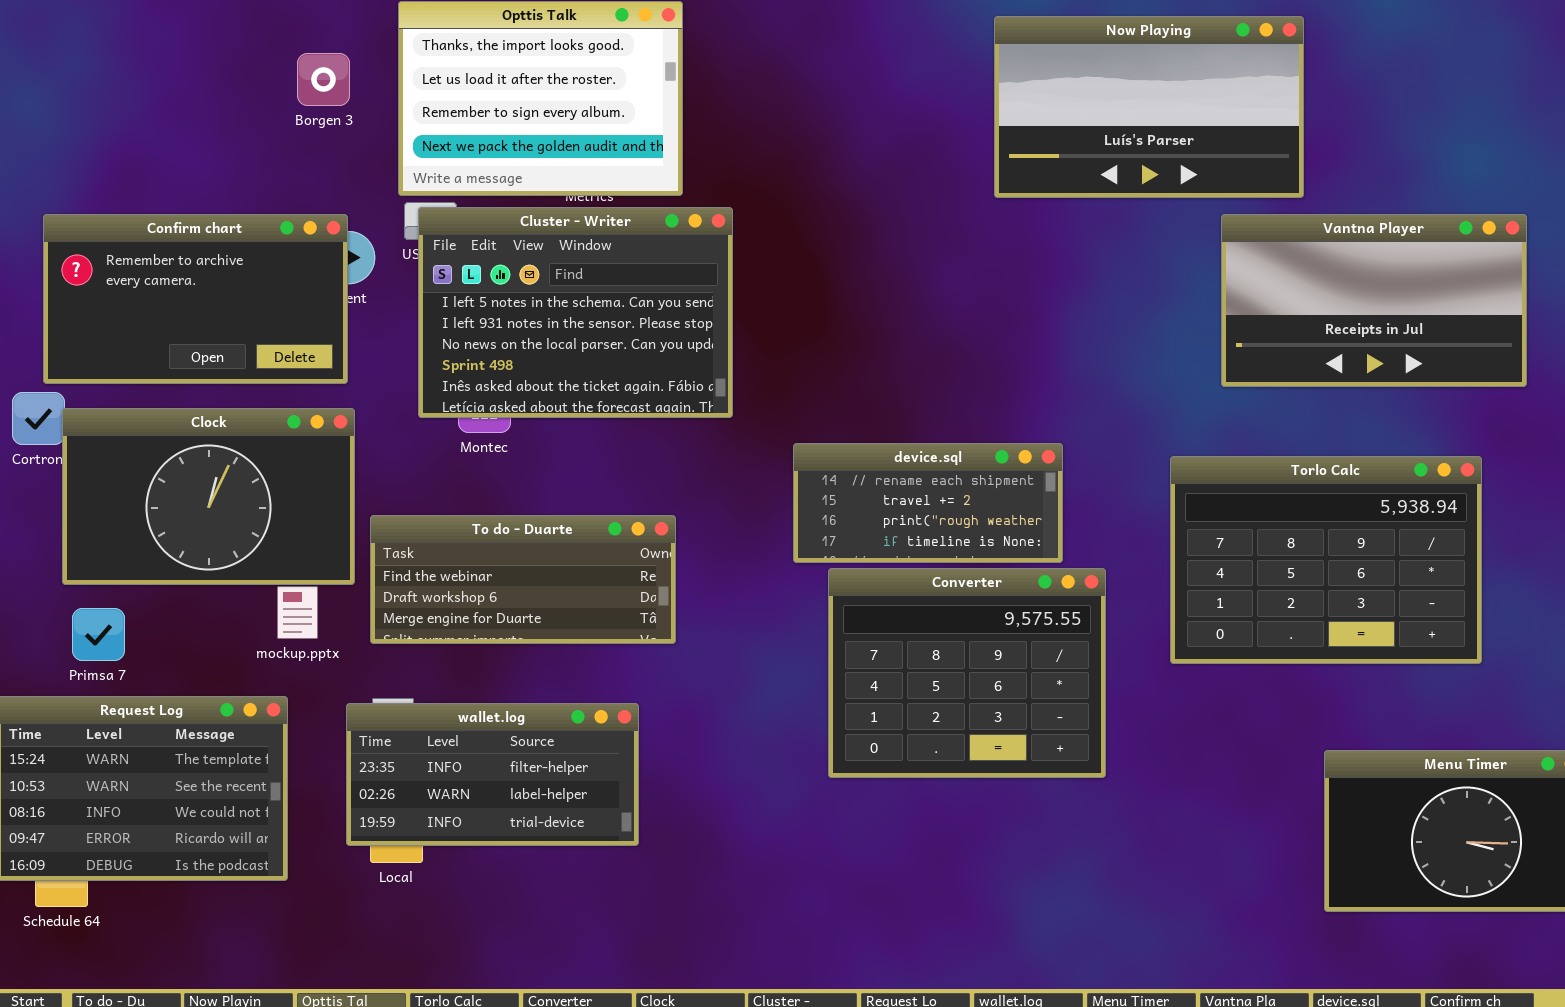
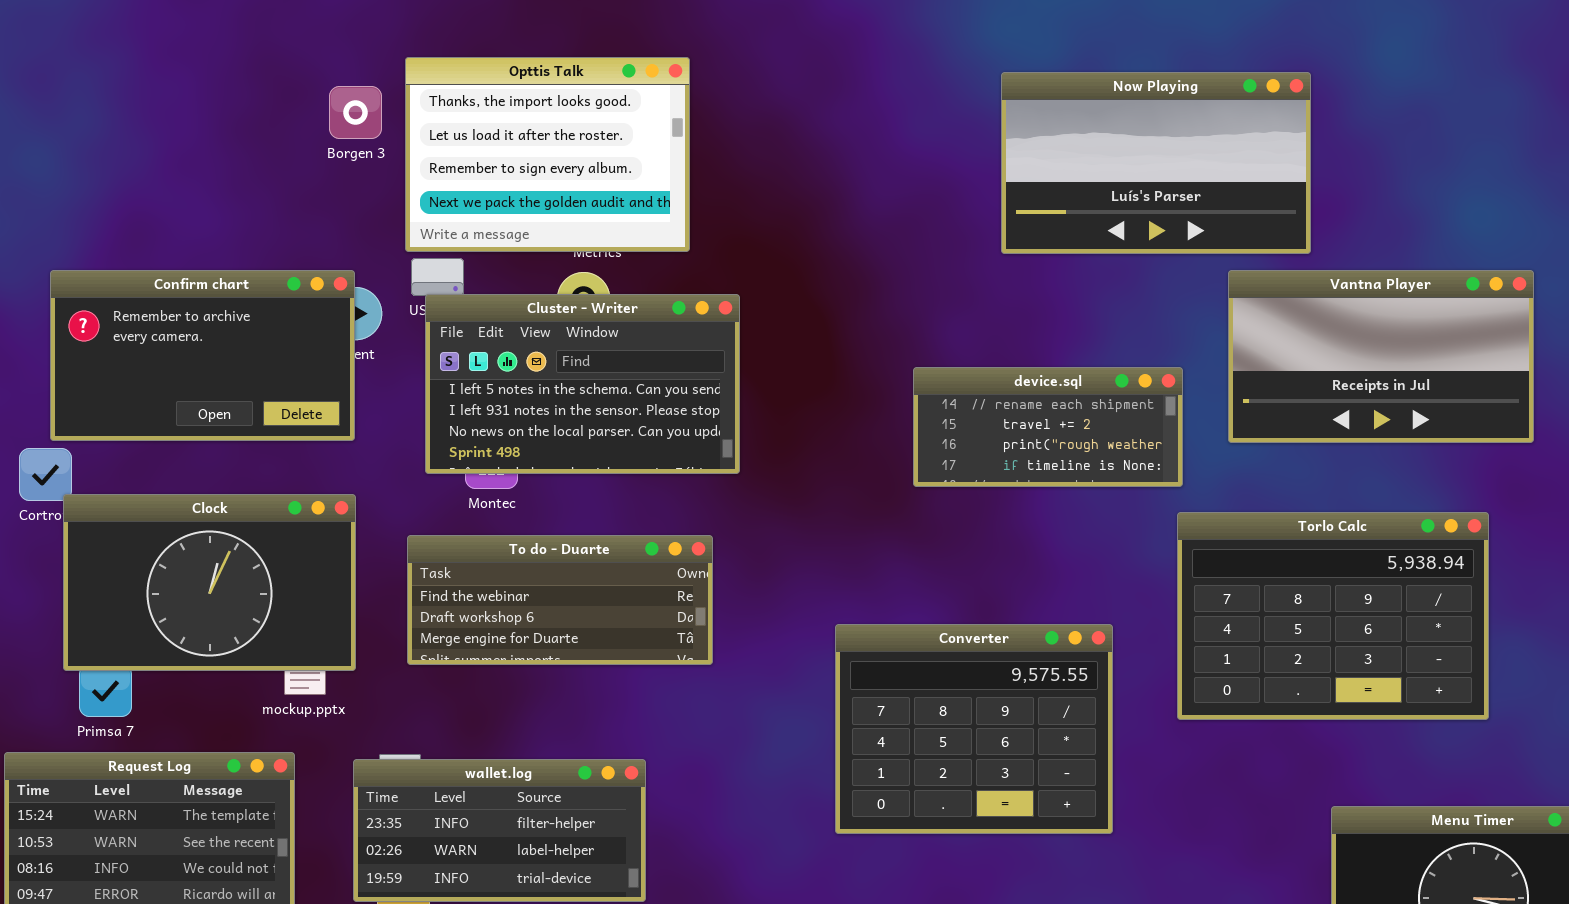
Borgen 3: [297,53,350,106] -> [329,86,382,139], moved
Cluster - Writer: [418,207,733,418] -> [425,294,740,474], resized
Clock: [62,408,355,585] -> [63,494,356,671], moved
device.sql: [793,443,1063,563] -> [913,367,1183,487], moved
To do - Duarte: [370,515,676,644] -> [407,535,713,665], moved

